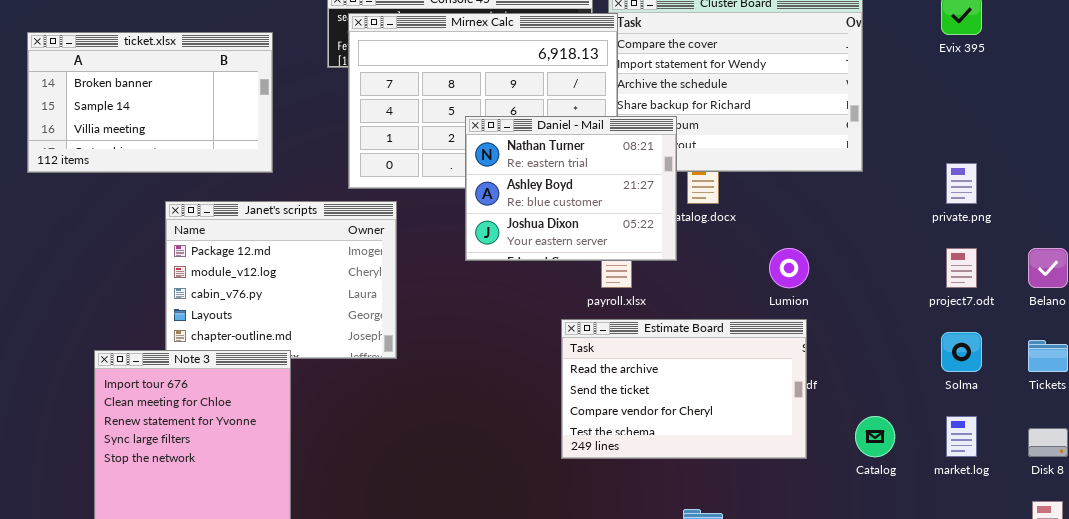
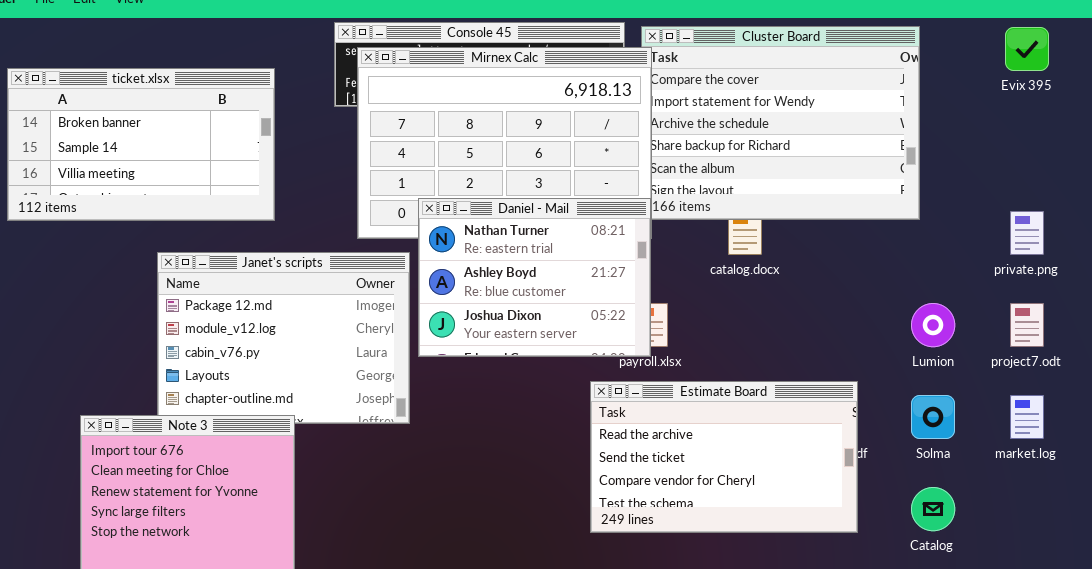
Daniel - Mail: [465,116,677,261] -> [418,198,651,357], moved
Lumion: [769,248,809,288] -> [911,303,955,347], moved
Solma: [941,332,982,372] -> [911,395,955,439], moved
market.log: [946,416,977,457] -> [1010,395,1044,439], moved

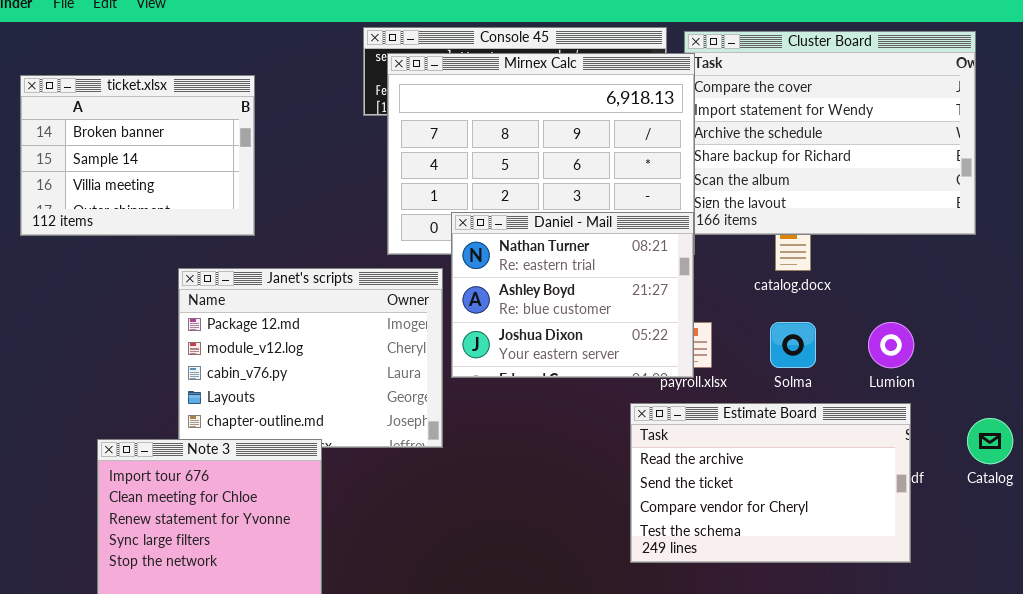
ticket.xlsx: [7,68,275,221] -> [20,75,255,236], resized
Lumion: [911,303,955,347] -> [868,322,914,368], moved
Solma: [911,395,955,439] -> [770,322,816,368], moved
Catalog: [911,487,955,531] -> [967,418,1013,464], moved

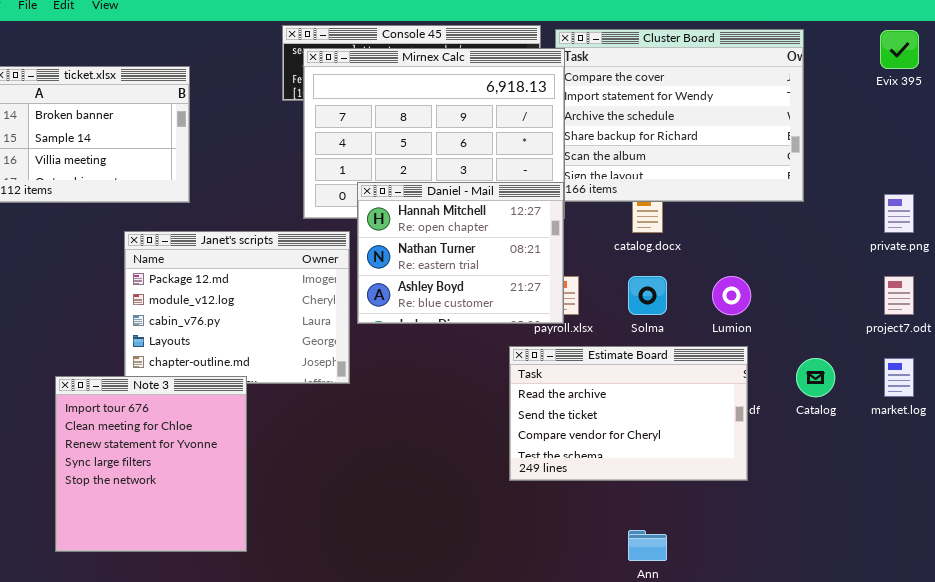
Daniel - Mail: [451,212,694,378] -> [357,182,564,324], scrolled up 1 row

